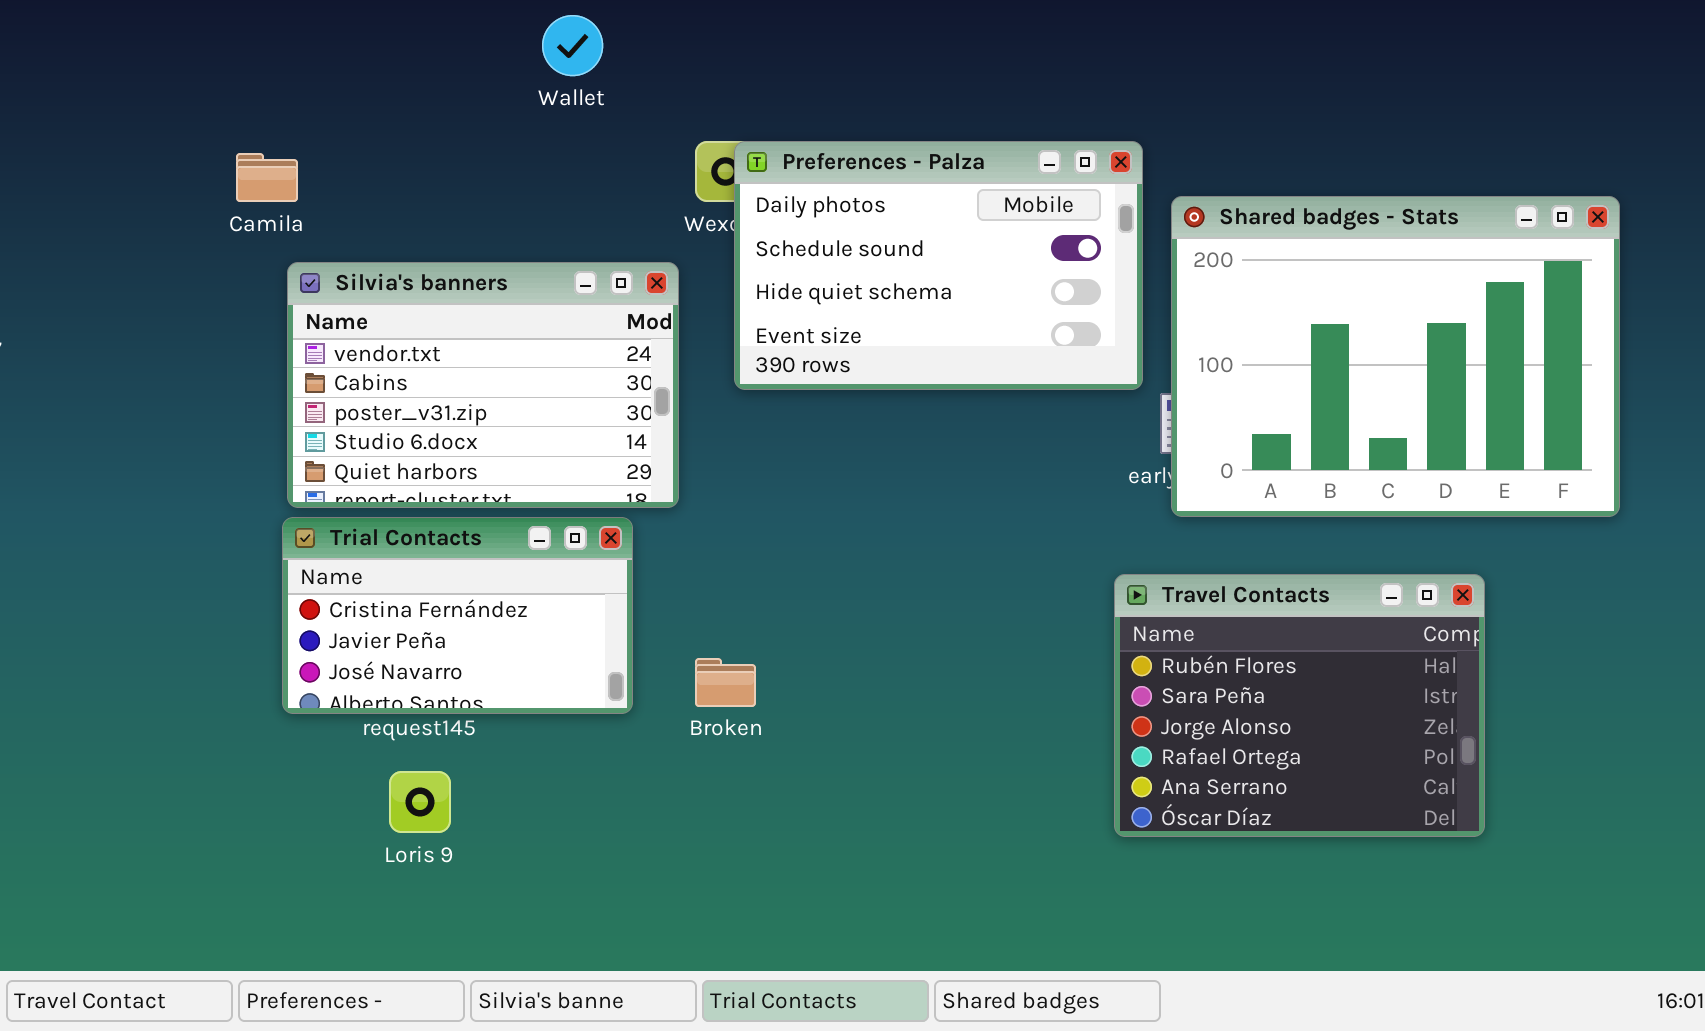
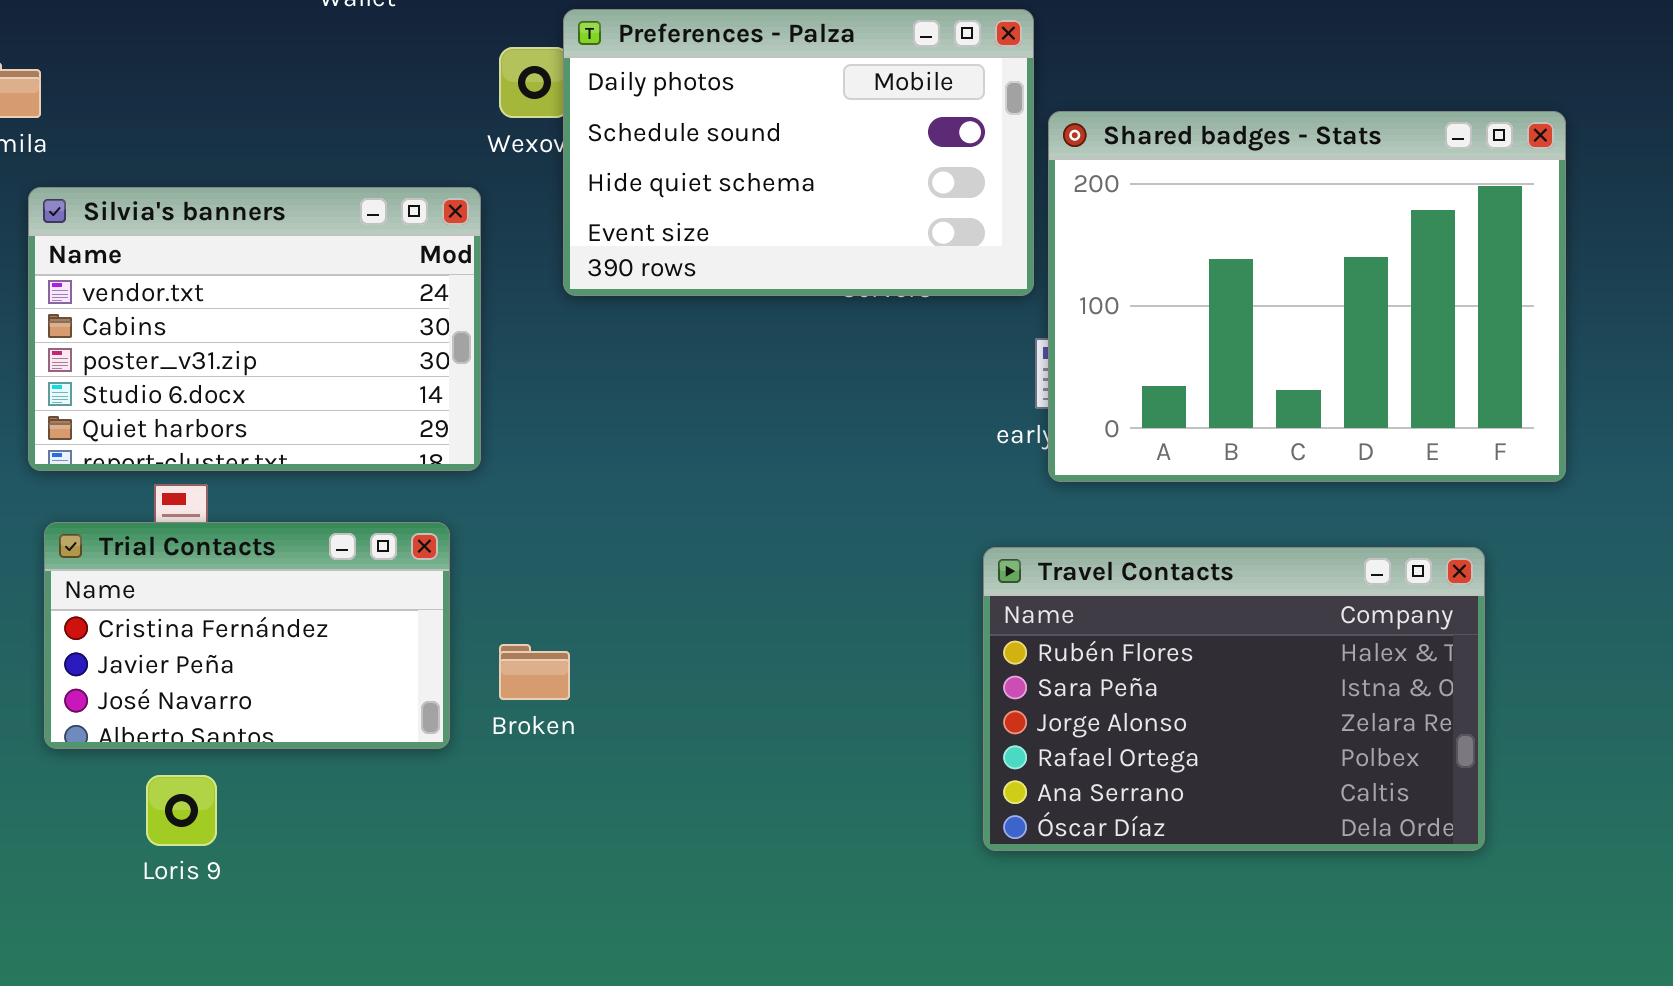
Preferences - Palza: [734,141,1143,390] -> [563,9,1034,296], moved
Trial Contacts: [282,517,633,714] -> [44,522,450,749], moved
Travel Contacts: [1114,574,1485,837] -> [983,547,1485,851], resized

